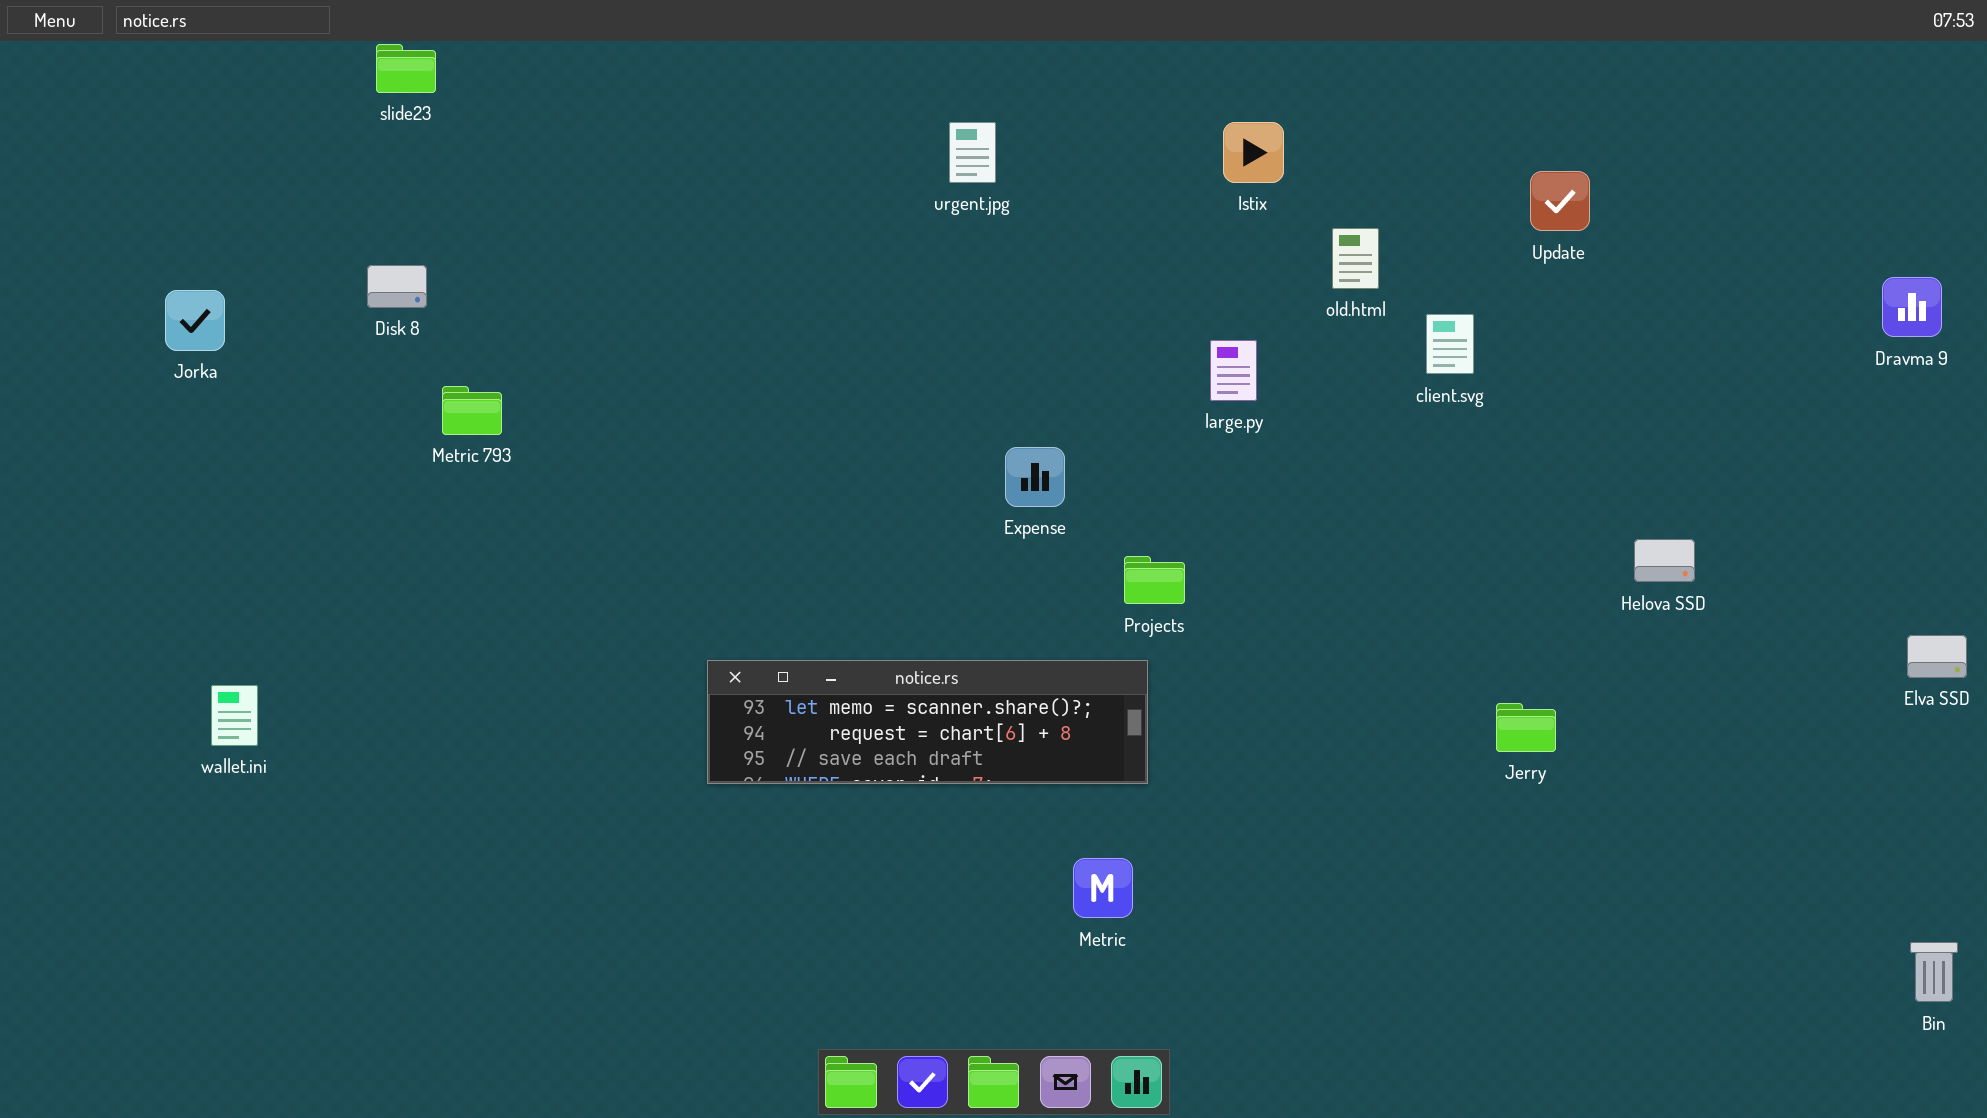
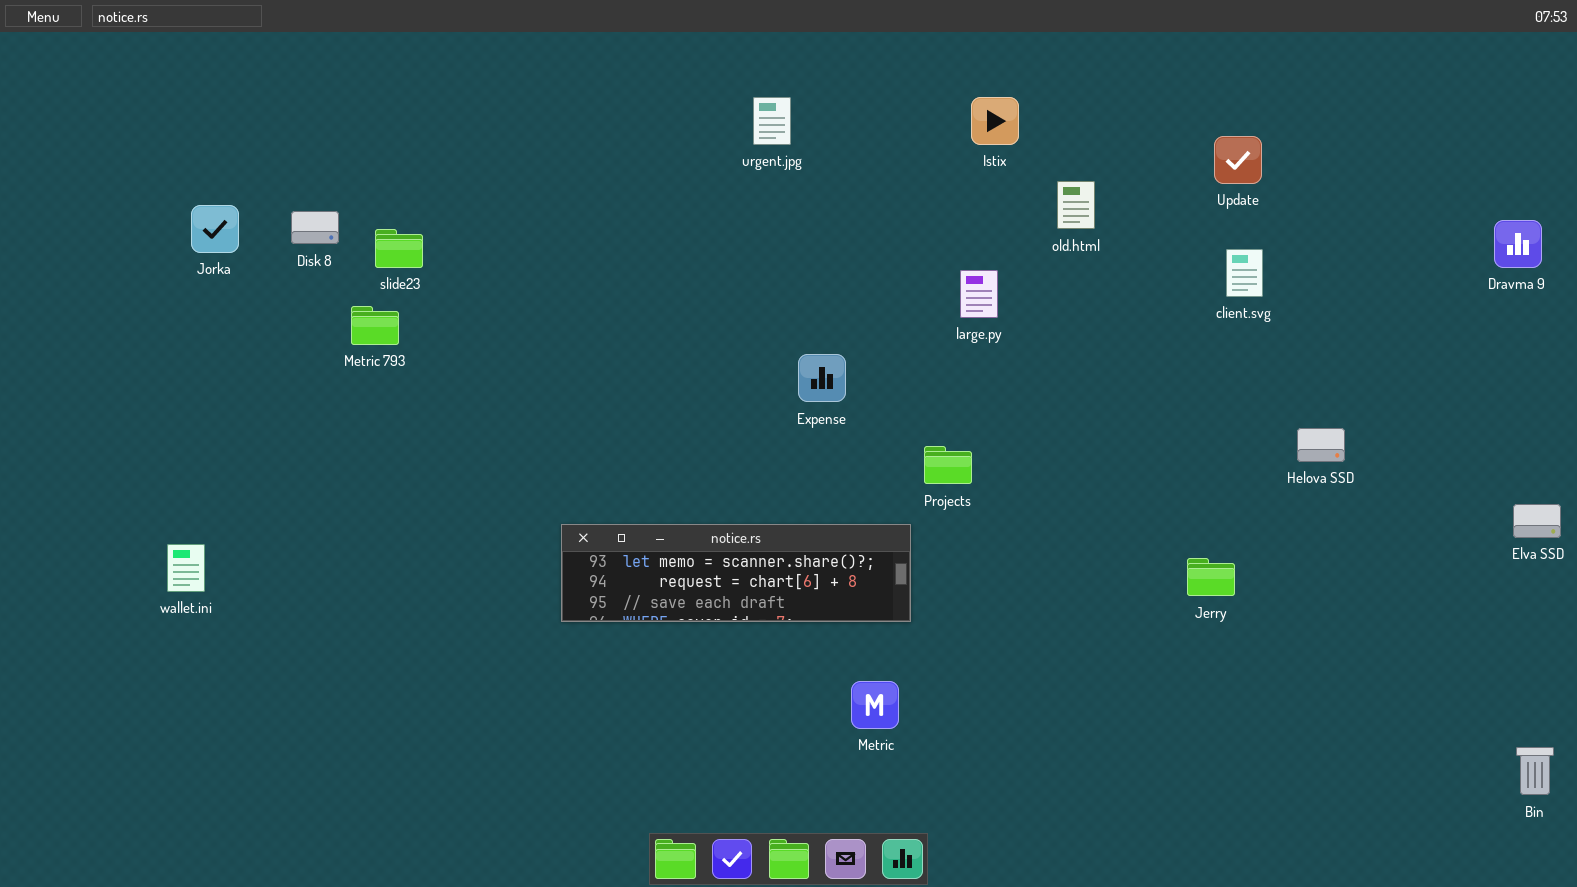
slide23: [376,44,436,93] -> [375,229,423,268], moved
Jorka: [165,290,225,351] -> [191,205,239,253], moved
client.svg: [1426,314,1474,374] -> [1226,249,1263,297], moved
Projects: [1124,556,1185,604] -> [924,446,972,484], moved

